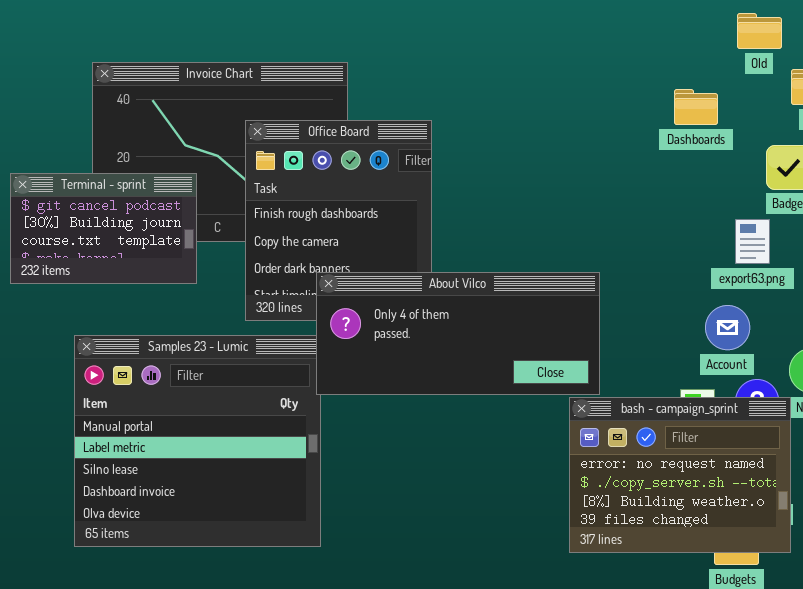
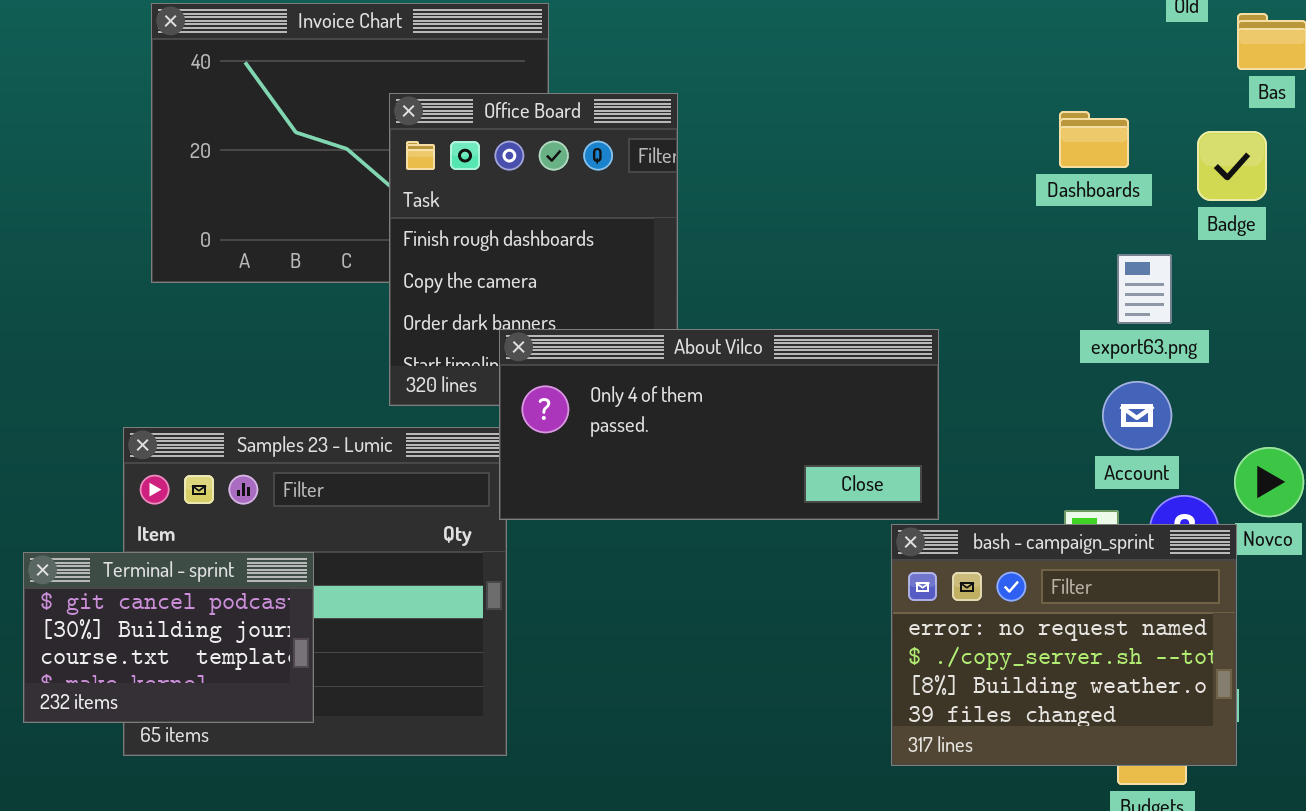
Dashboards: [674,89,718,125] -> [1059,111,1129,168], moved
Terminal - sprint: [10,173,197,284] -> [23,552,314,723], moved
export63.png: [735,219,770,264] -> [1117,254,1172,324], moved

